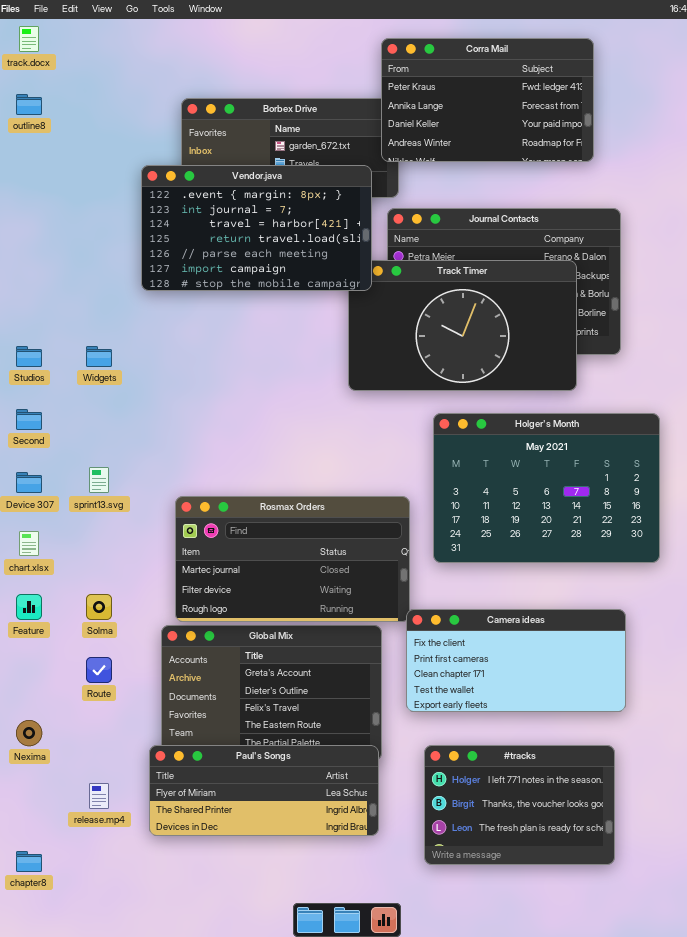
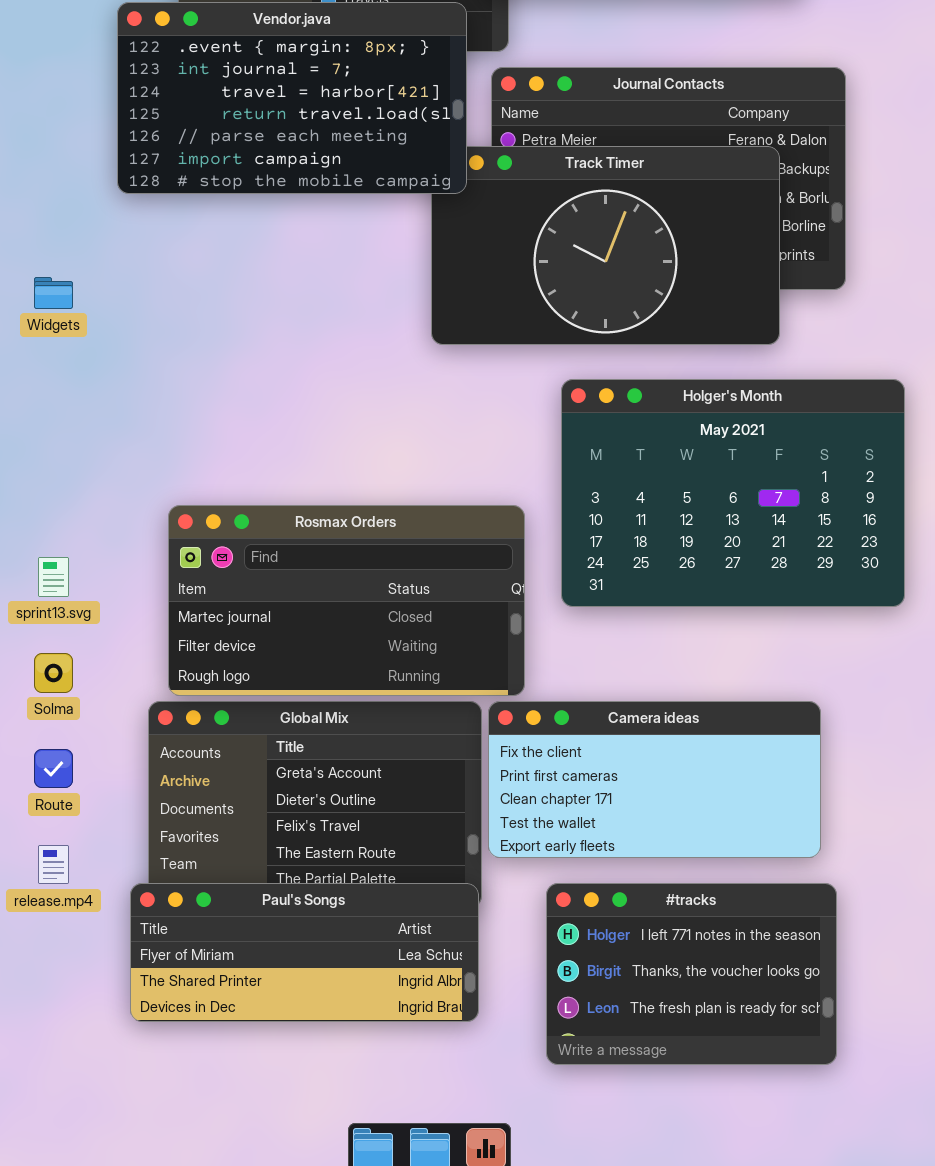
sprint13.svg: [89,467,109,493] -> [38,557,69,597], moved
Camera ideas: [406,609,626,712] -> [488,701,821,858], moved
release.mp4: [89,783,109,809] -> [38,845,69,884], moved

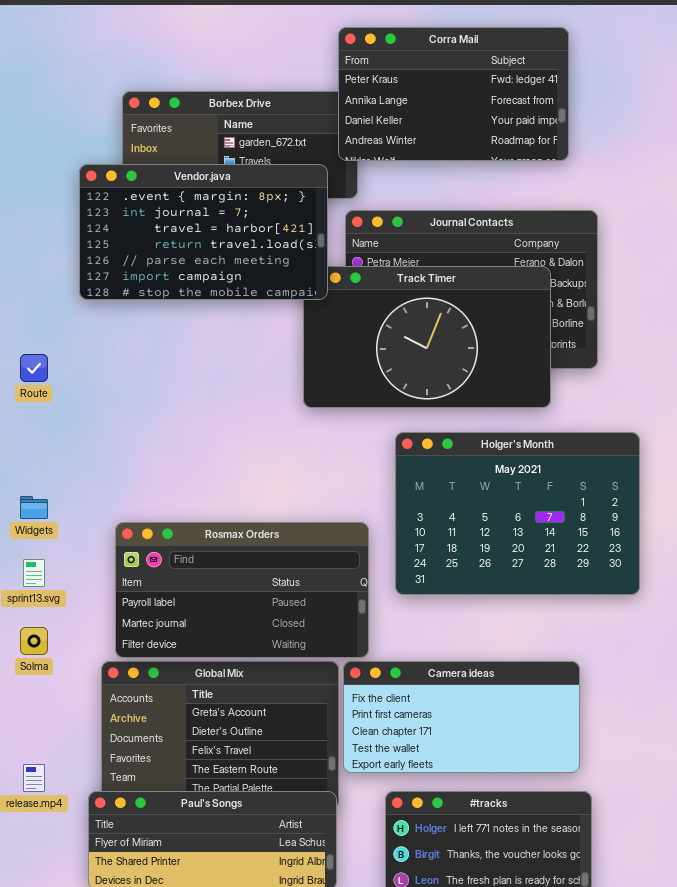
Widgets: [34,277,73,309] -> [20,496,48,519], moved
Rosmax Orders: [168,505,525,696] -> [115,522,369,658], scrolled up 1 row
Route: [34,749,73,788] -> [20,354,48,382], moved

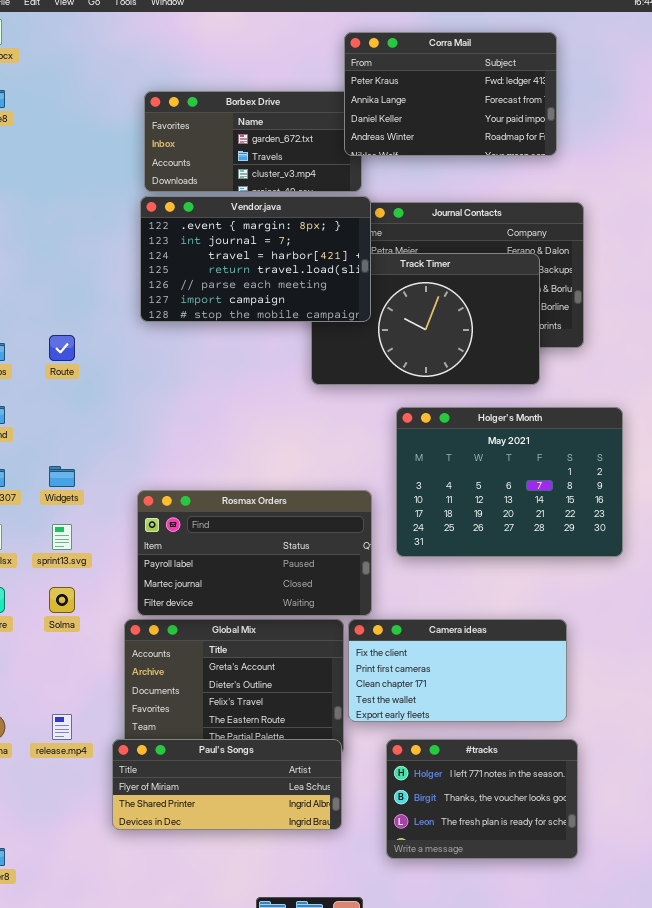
Vendor.java: [79,164,328,300] -> [140,196,371,322], moved

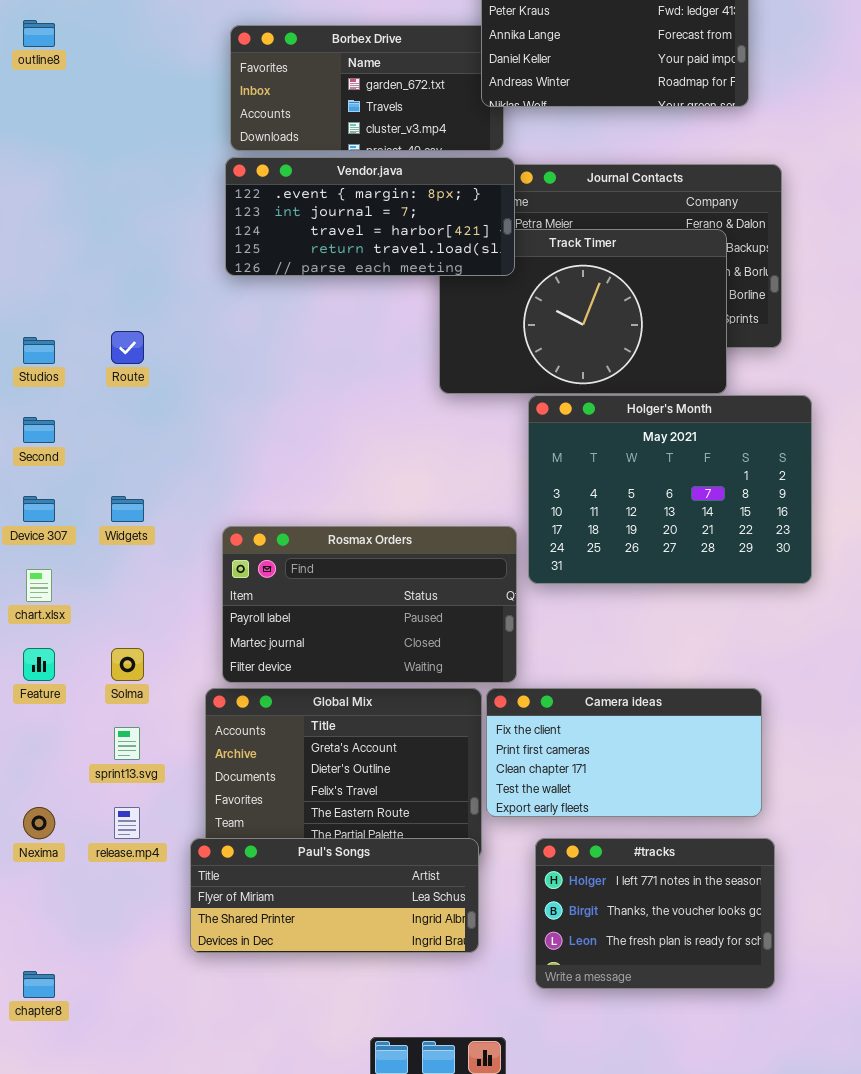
Vendor.java: [140,196,371,322] -> [225,157,515,276], resized
Holger's Month: [396,407,623,557] -> [528,395,812,584], moved
sprint13.svg: [52,524,72,550] -> [114,727,140,760], moved

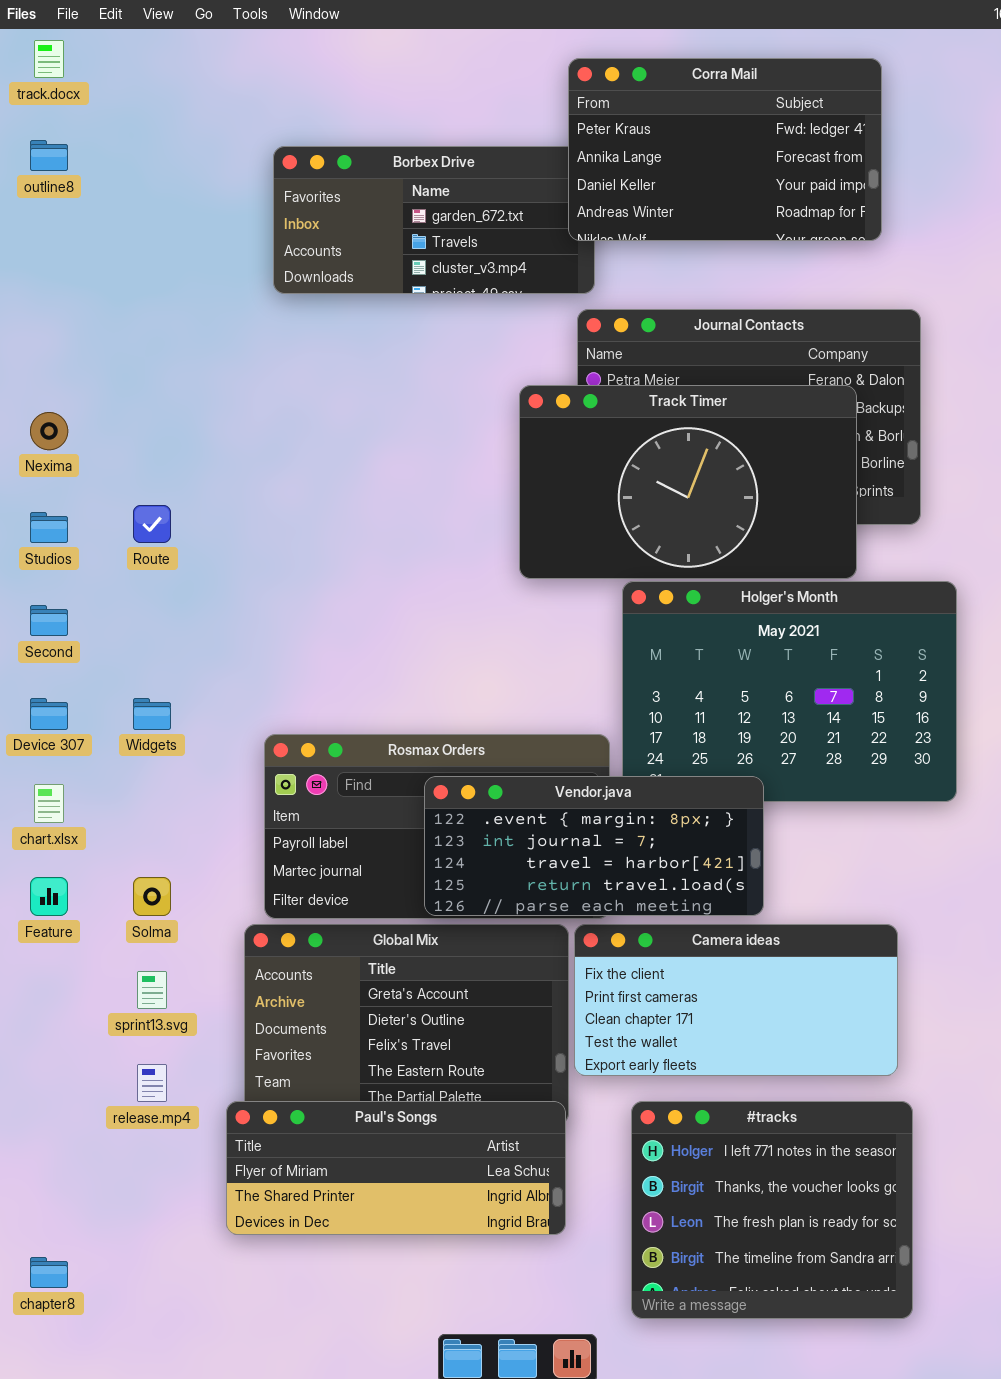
Vendor.java: [225,157,515,276] -> [424,776,764,916], moved
Nexima: [23,807,55,839] -> [30,412,68,450], moved
#tracks: [535,838,775,989] -> [631,1101,913,1319], resized

